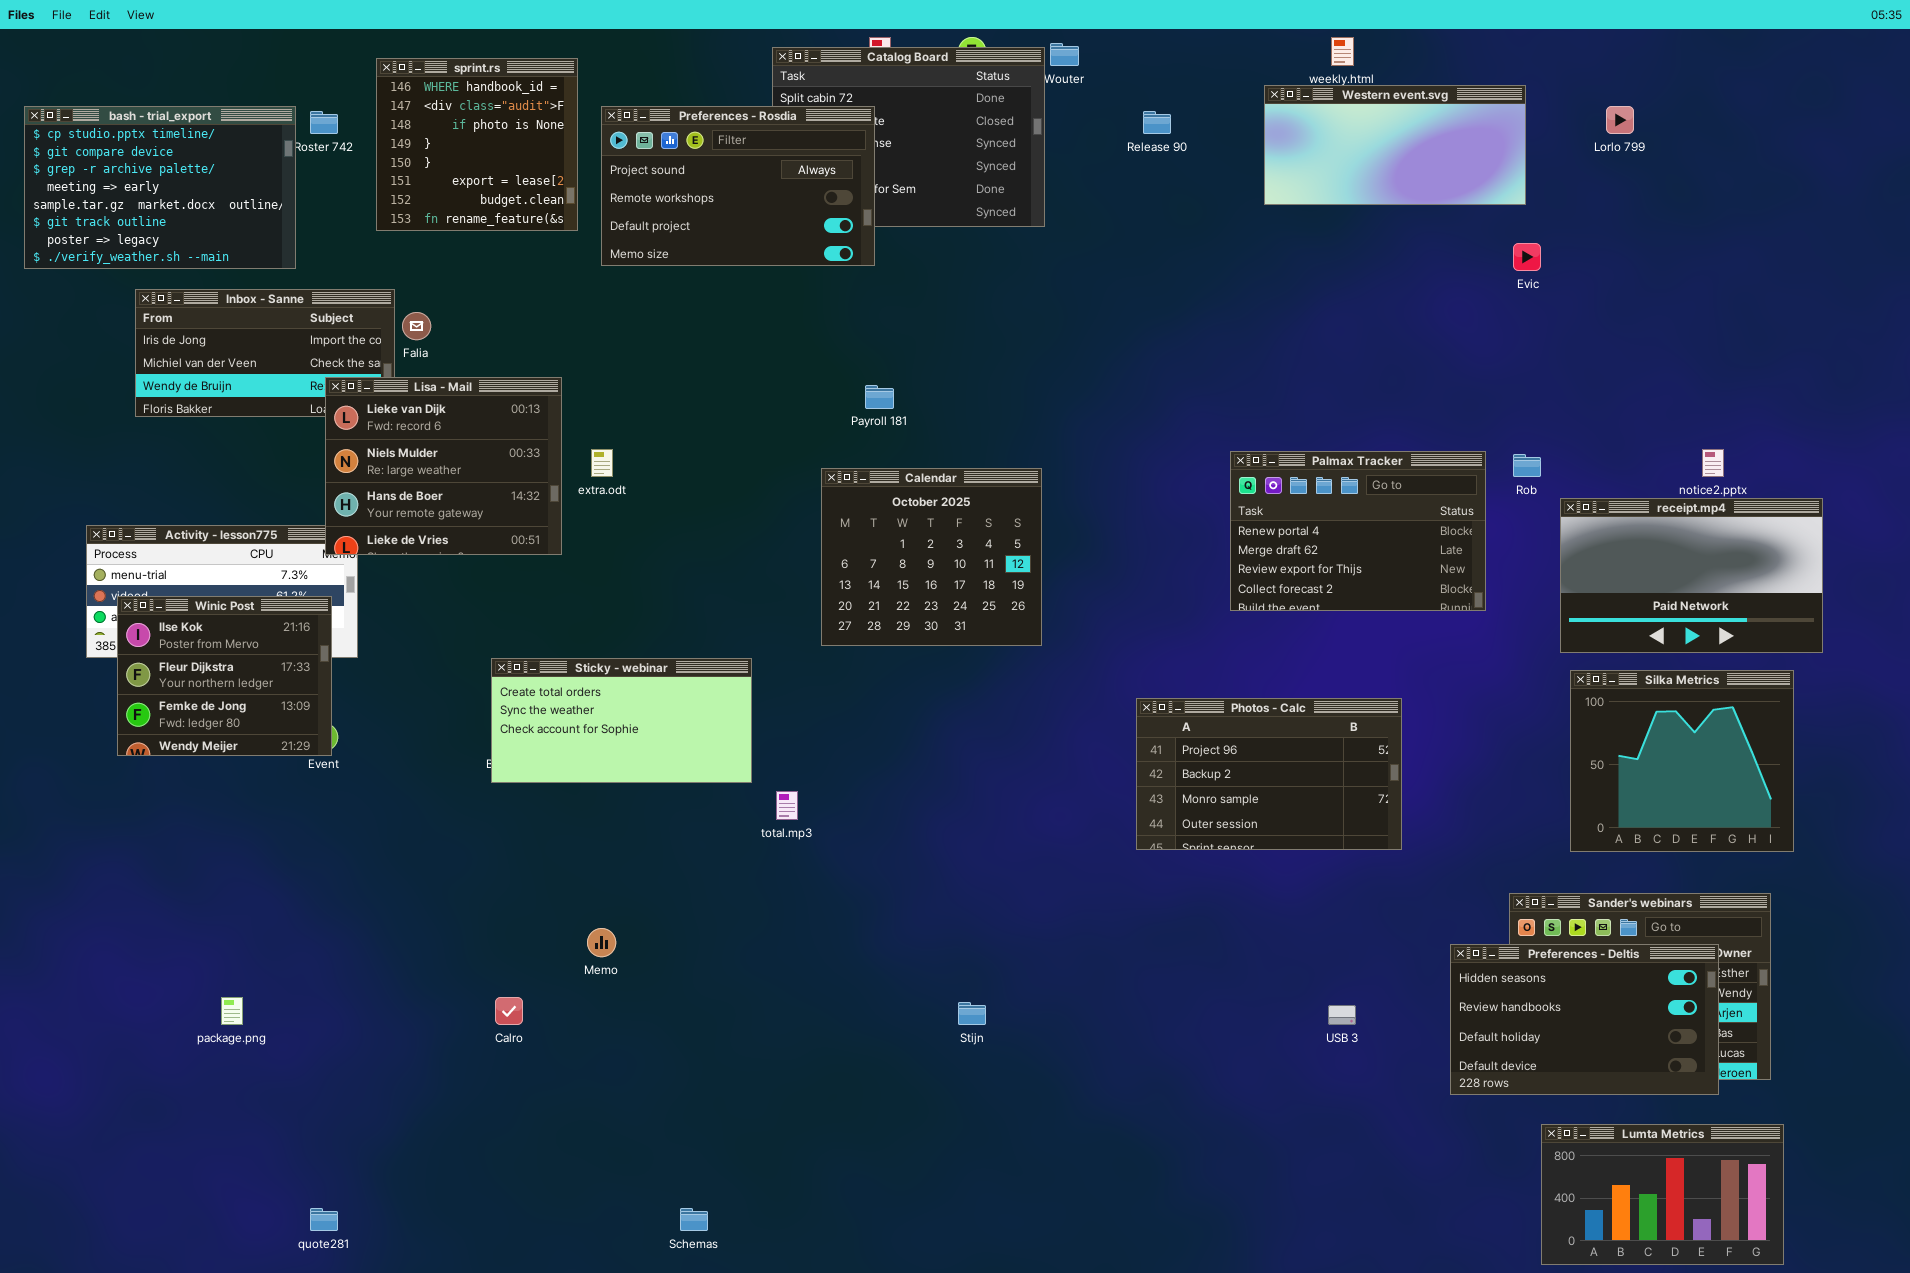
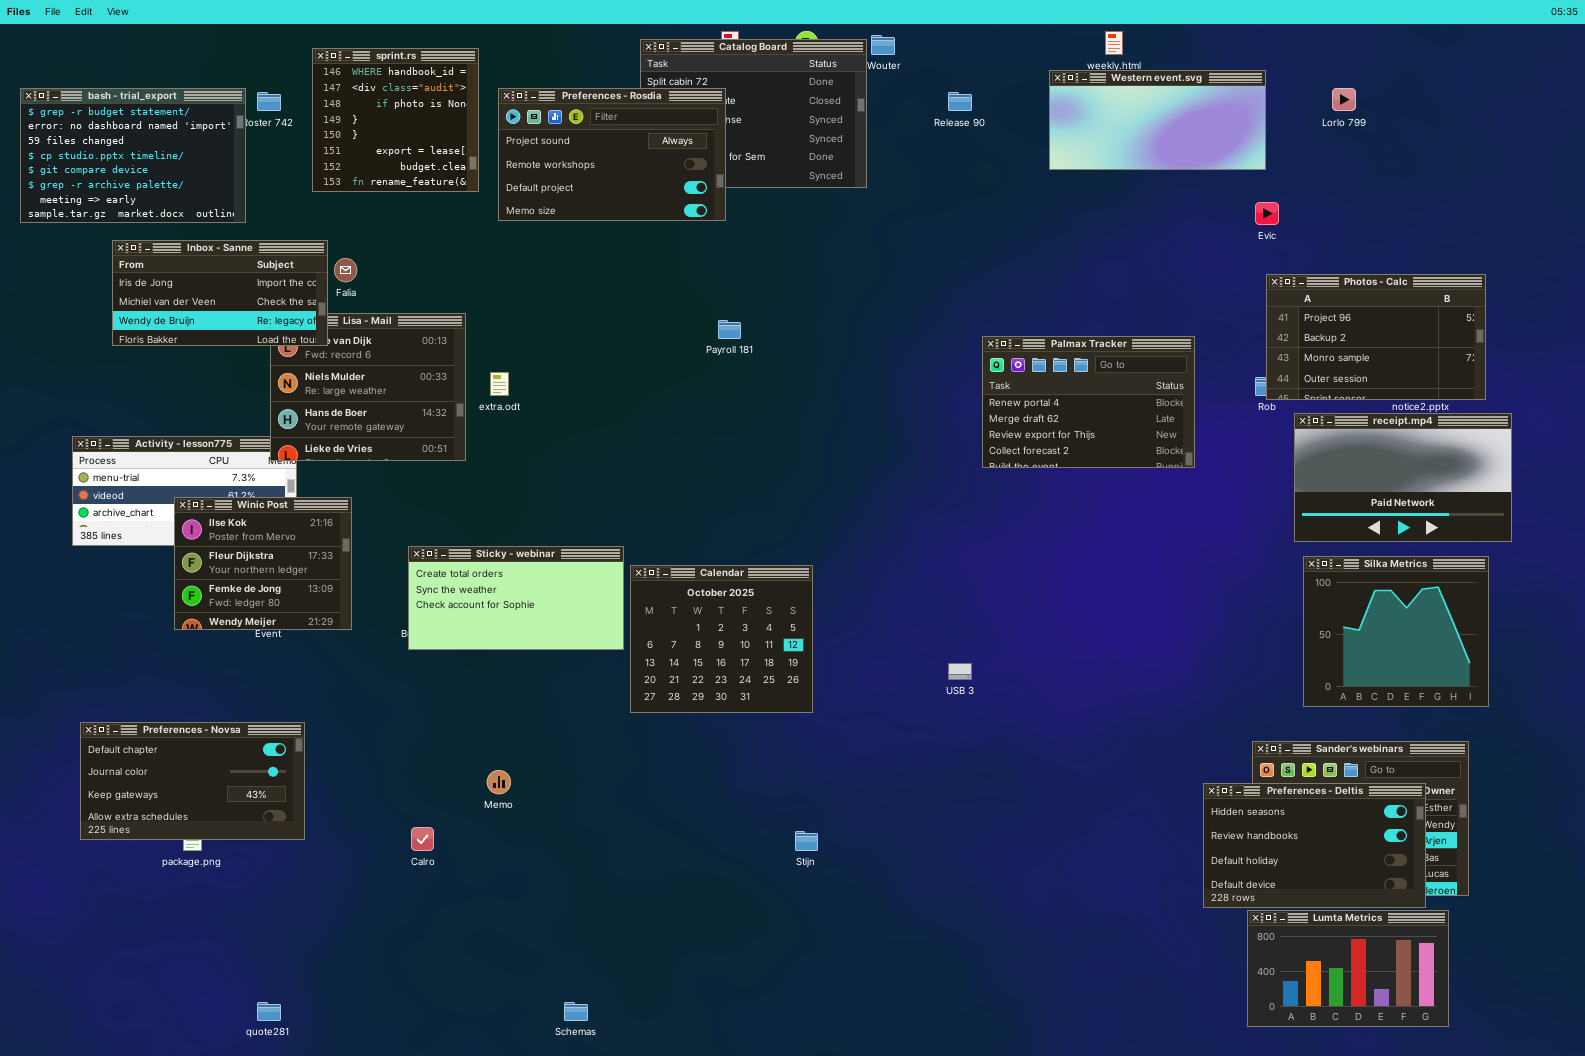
bash - trial_export: [24,106,296,269] -> [20,88,246,223], scrolled up 3 rows
Inbox - Sanne: [135,289,395,417] -> [112,240,328,346], raised
Palmax Tracker: [1230,451,1486,611] -> [982,336,1195,468], moved
Calendar: [821,468,1042,646] -> [630,565,813,713], moved
Winic Post: [117,596,332,756] -> [174,497,352,630], moved
Photos - Calc: [1136,698,1402,850] -> [1266,274,1486,400], moved
Preferences - Novsa: none -> [80,722,305,840], opened
USB 3: [1328,1005,1356,1025] -> [948,663,972,680], moved
Lumta Metrics: [1541,1124,1784,1265] -> [1247,910,1449,1027], moved

